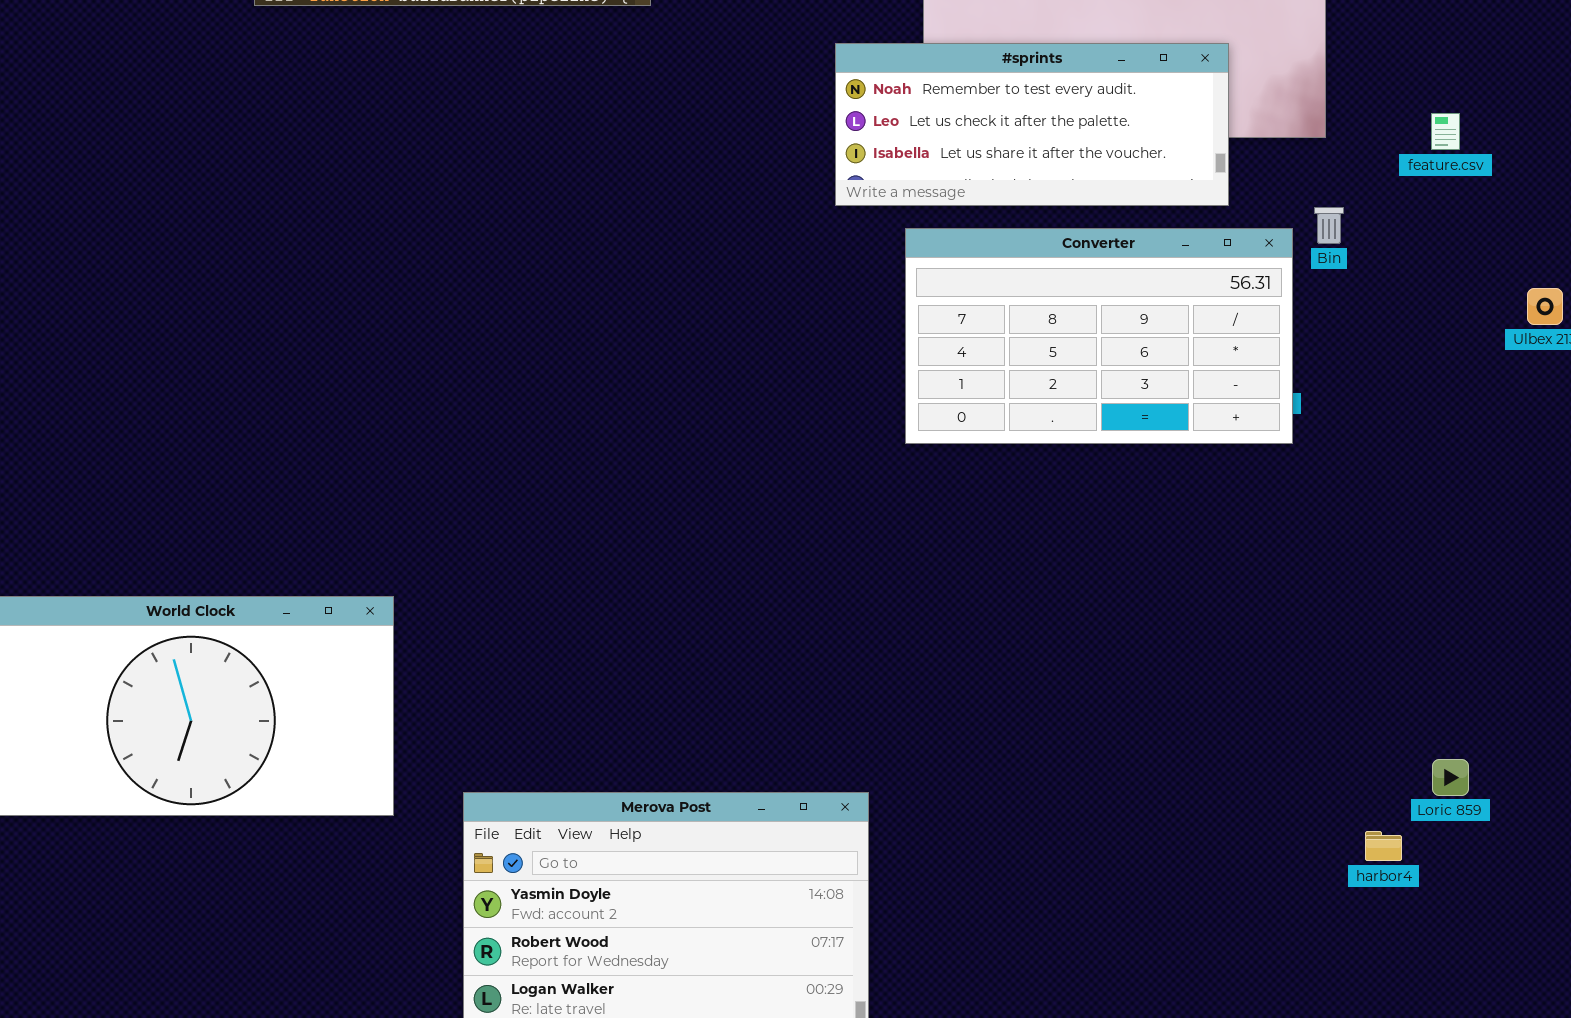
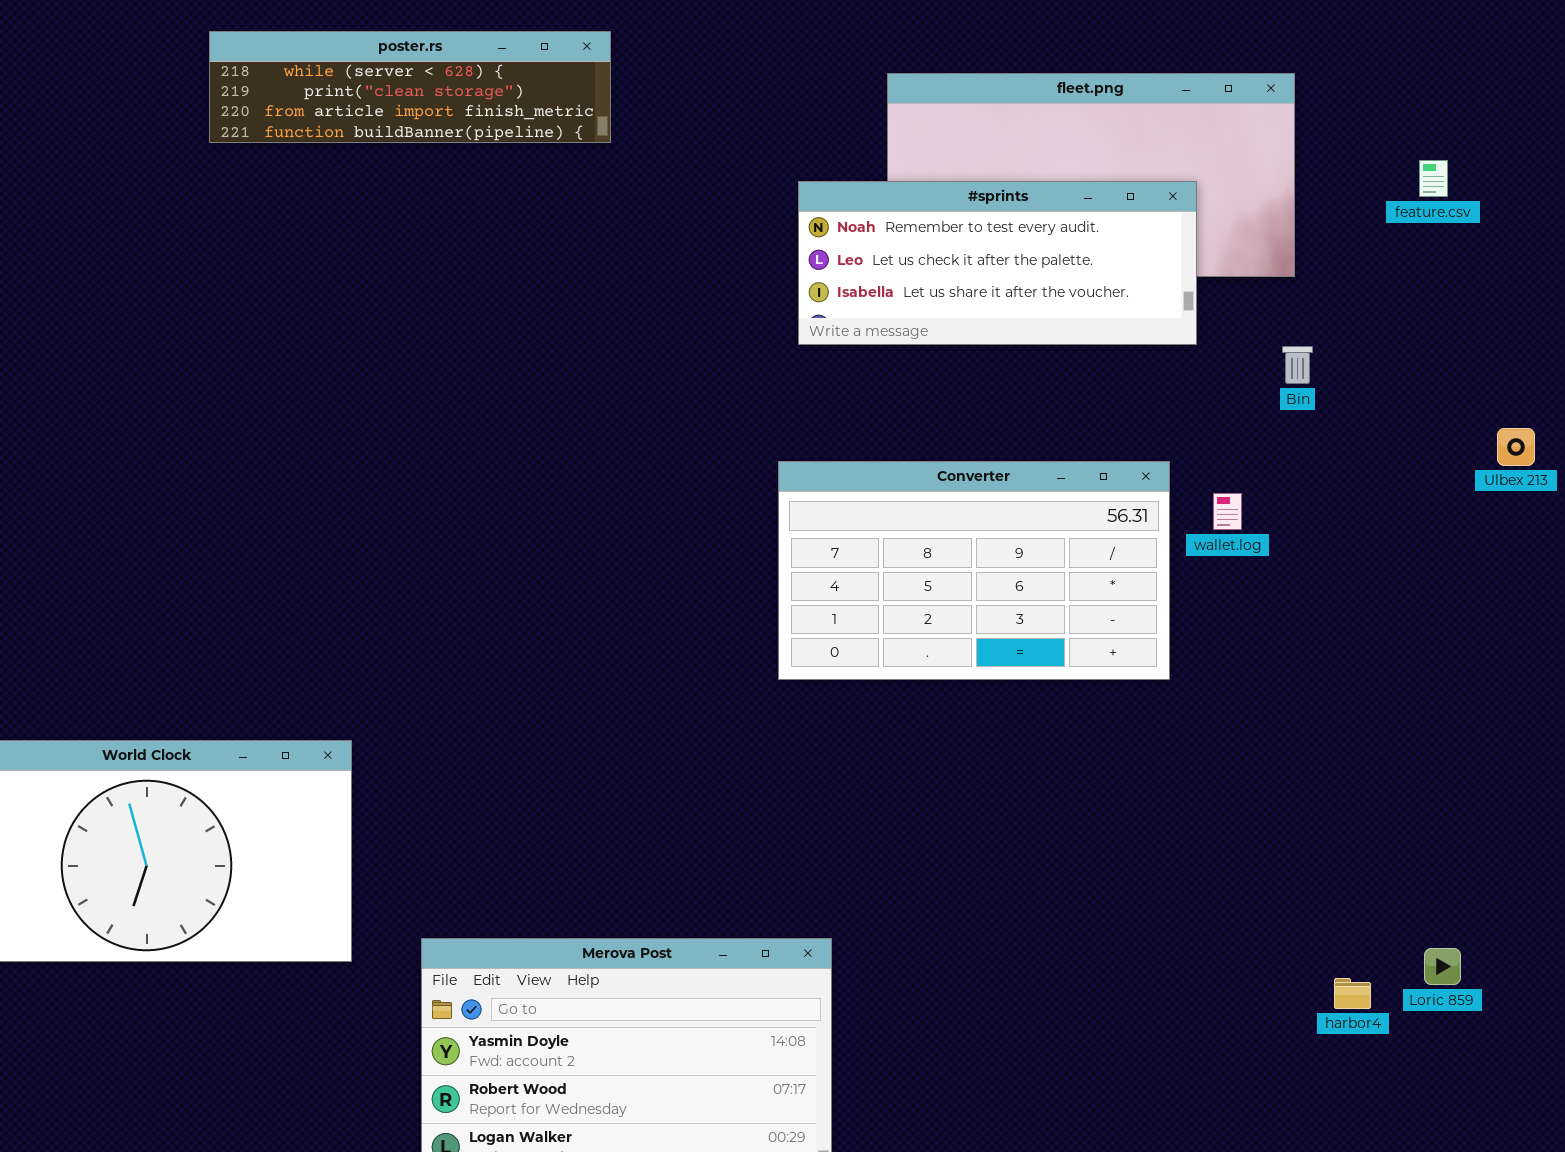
feature.csv: [1431,113,1460,150] -> [1419,160,1448,197], moved
Converter: [905,228,1293,444] -> [778,461,1170,680], moved
Loric 859: [1432,759,1469,796] -> [1424,948,1461,985], moved

